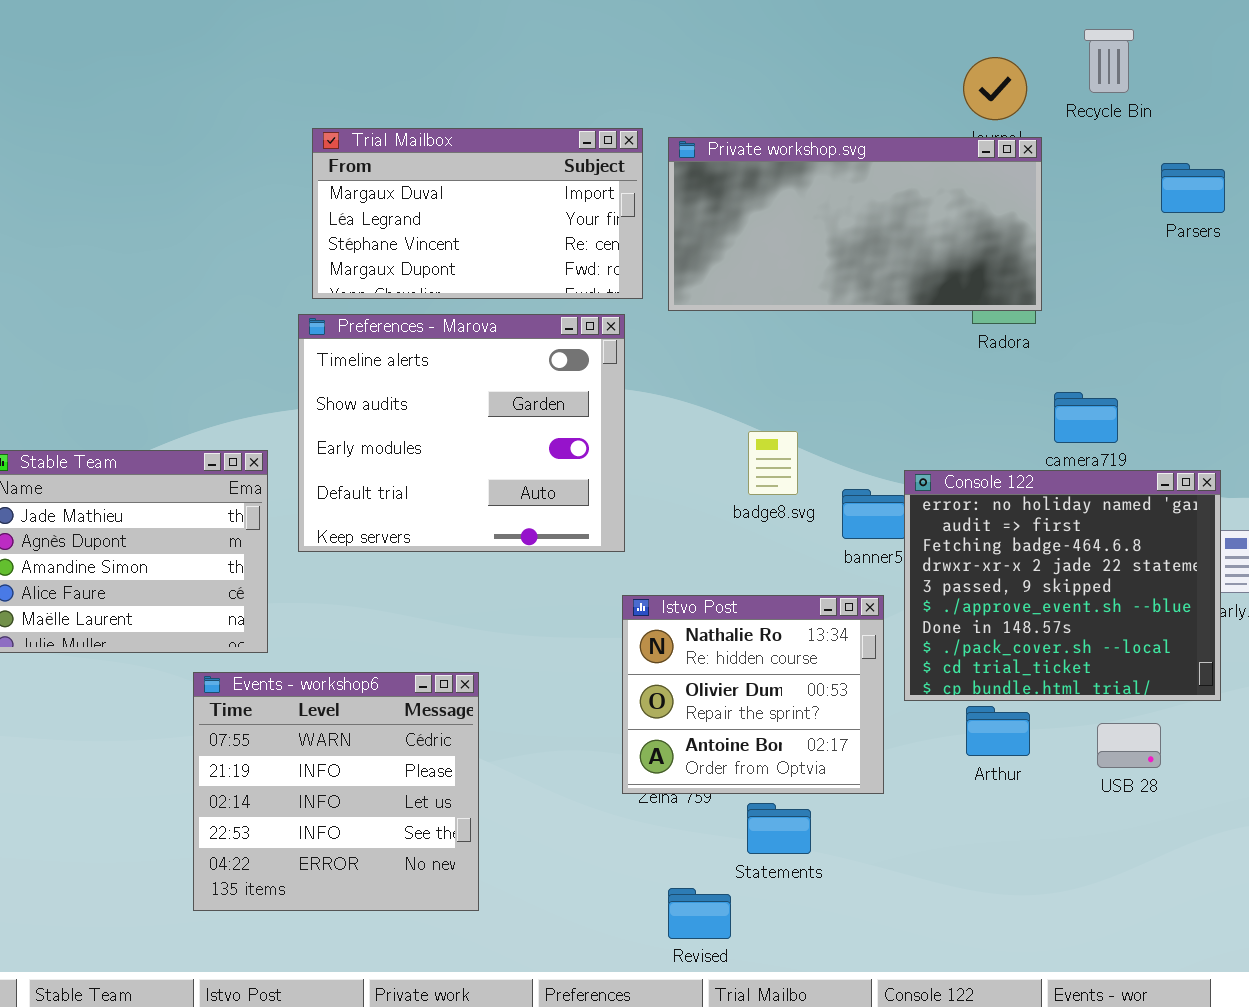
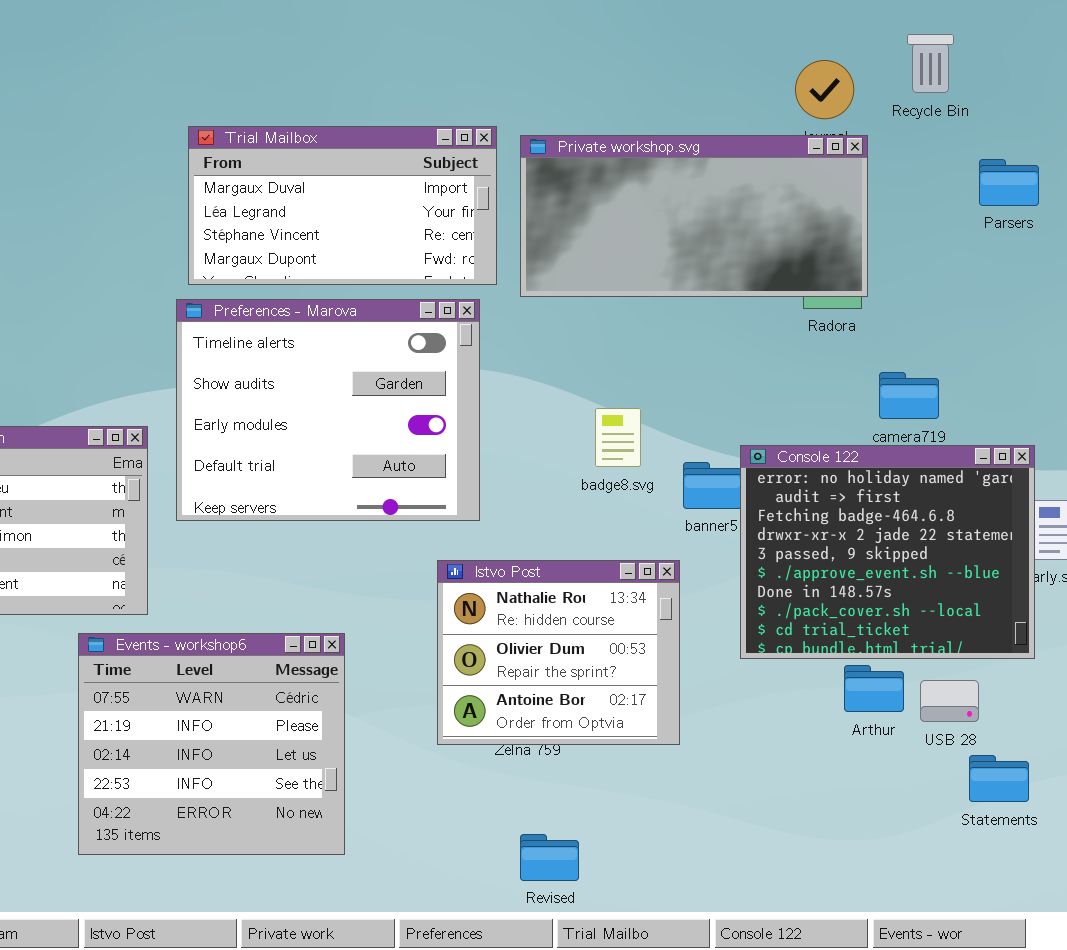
Istvo Post: [622,595,884,794] -> [437,560,680,745], moved
Arthur: [966,706,1030,756] -> [844,665,904,712], moved
Statements: [747,803,811,854] -> [969,755,1029,802], moved

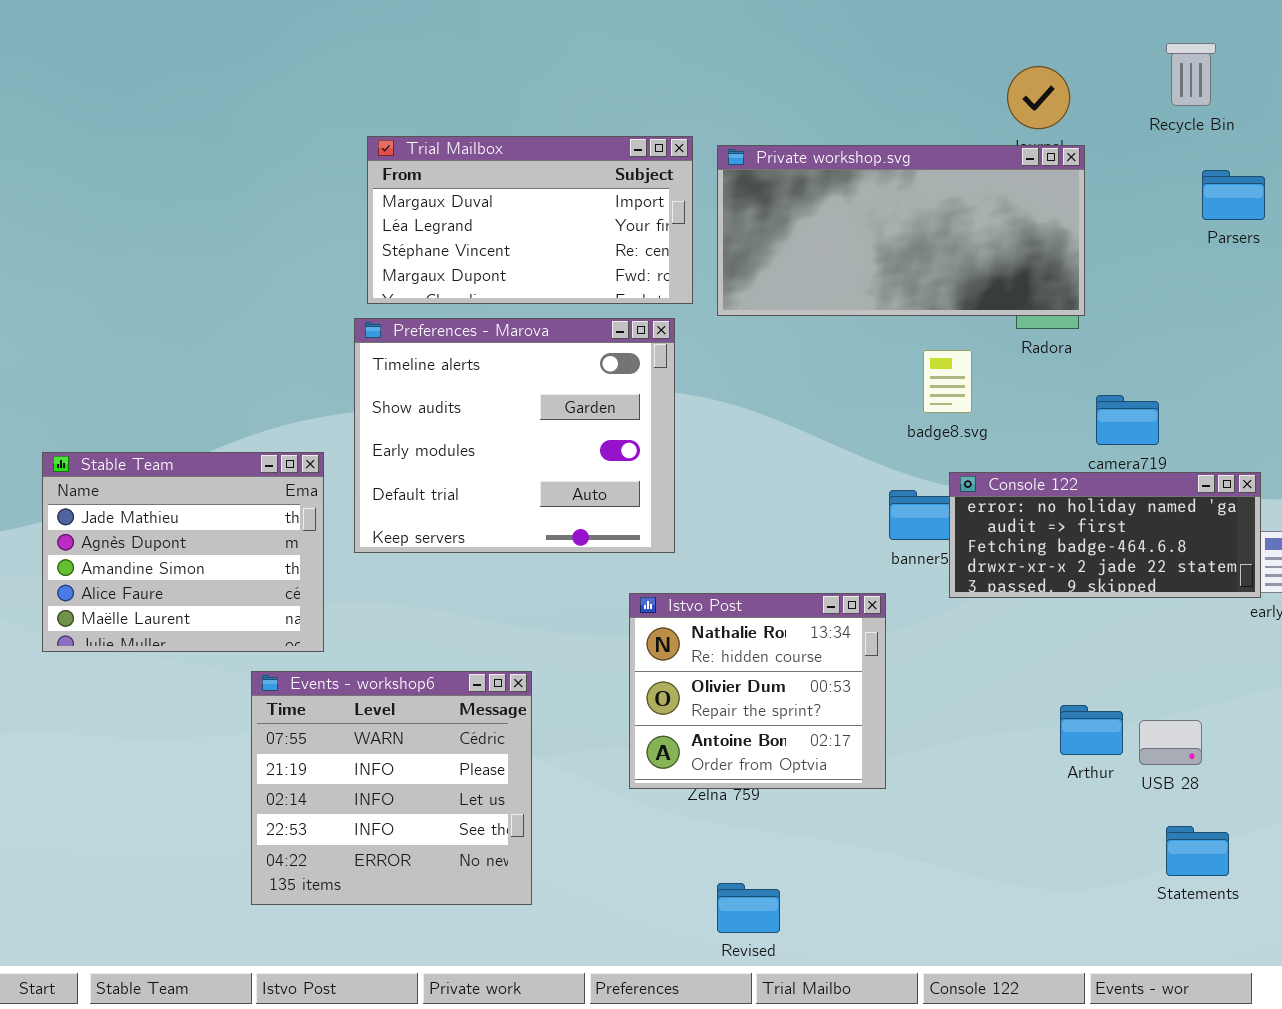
Recycle Bin: [907,34,954,93] -> [1166,43,1216,106], moved
badge8.svg: [595,408,641,467] -> [923,350,972,413], moved
Console 122: [740,445,1035,659] -> [949,472,1261,598], resized
Statements: [969,755,1029,802] -> [1166,826,1229,876], moved

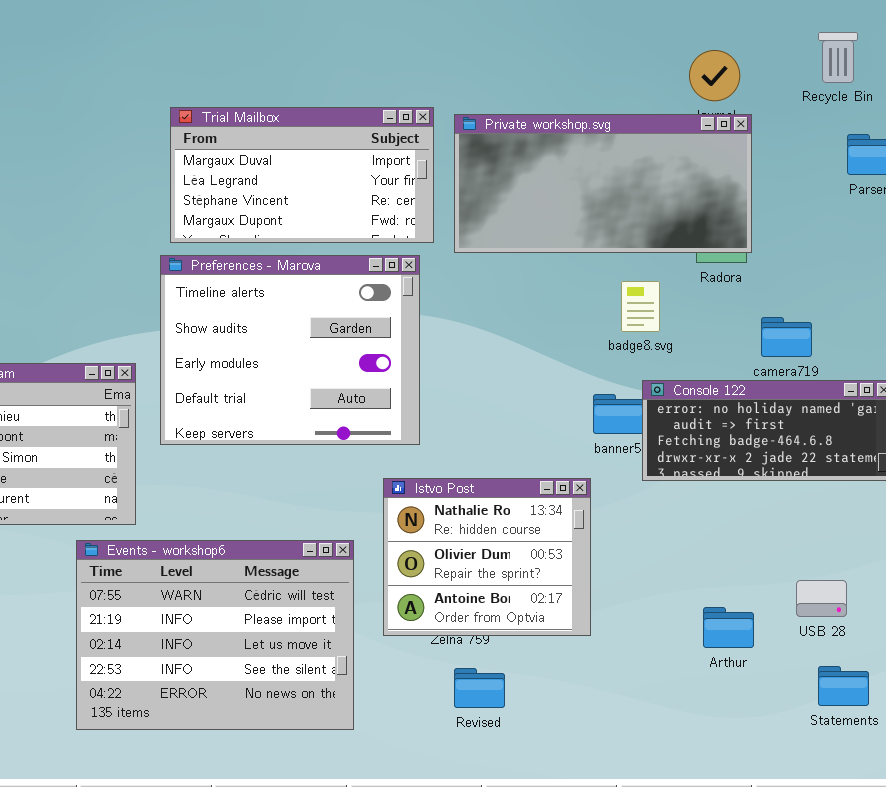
Events - workshop6: [251,671,532,905] -> [76,540,354,730], resized
Arthur: [1060,705,1123,755] -> [703,607,754,648], moved
Revised: [717,883,780,933] -> [454,668,505,708], moved

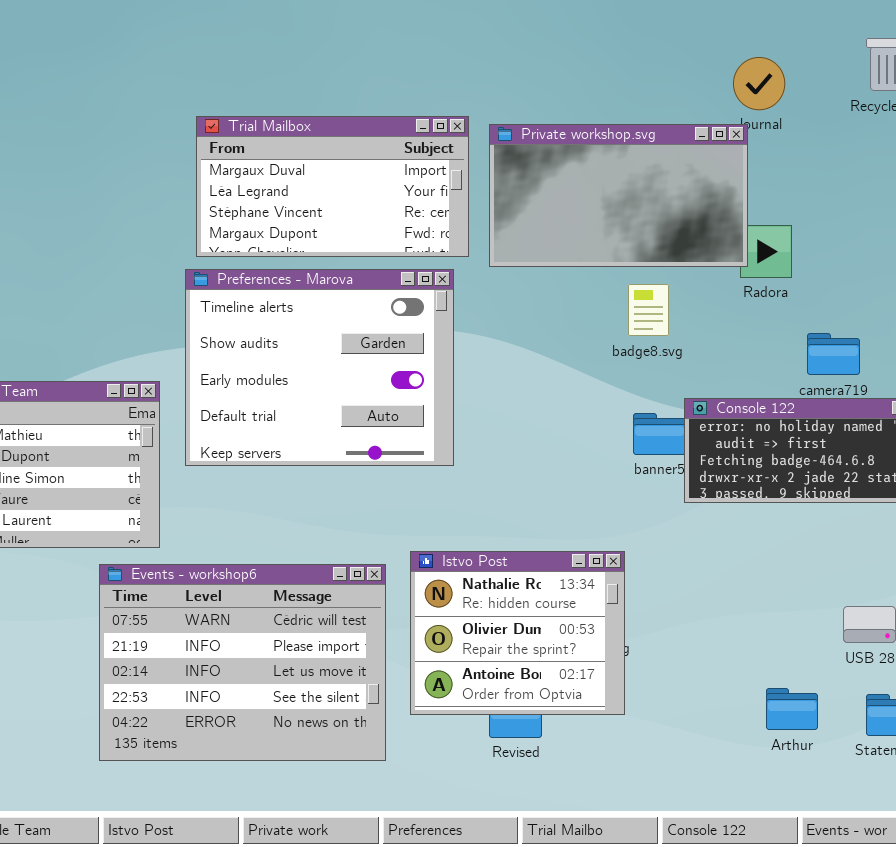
Private workshop.svg: [454,114,752,253] -> [489,124,748,267], resized
badge8.svg: [621,281,660,332] -> [628,284,669,336], moved
Istvo Post: [383,478,591,636] -> [410,551,625,715], moved
Arthur: [703,607,754,648] -> [766,688,818,730], moved

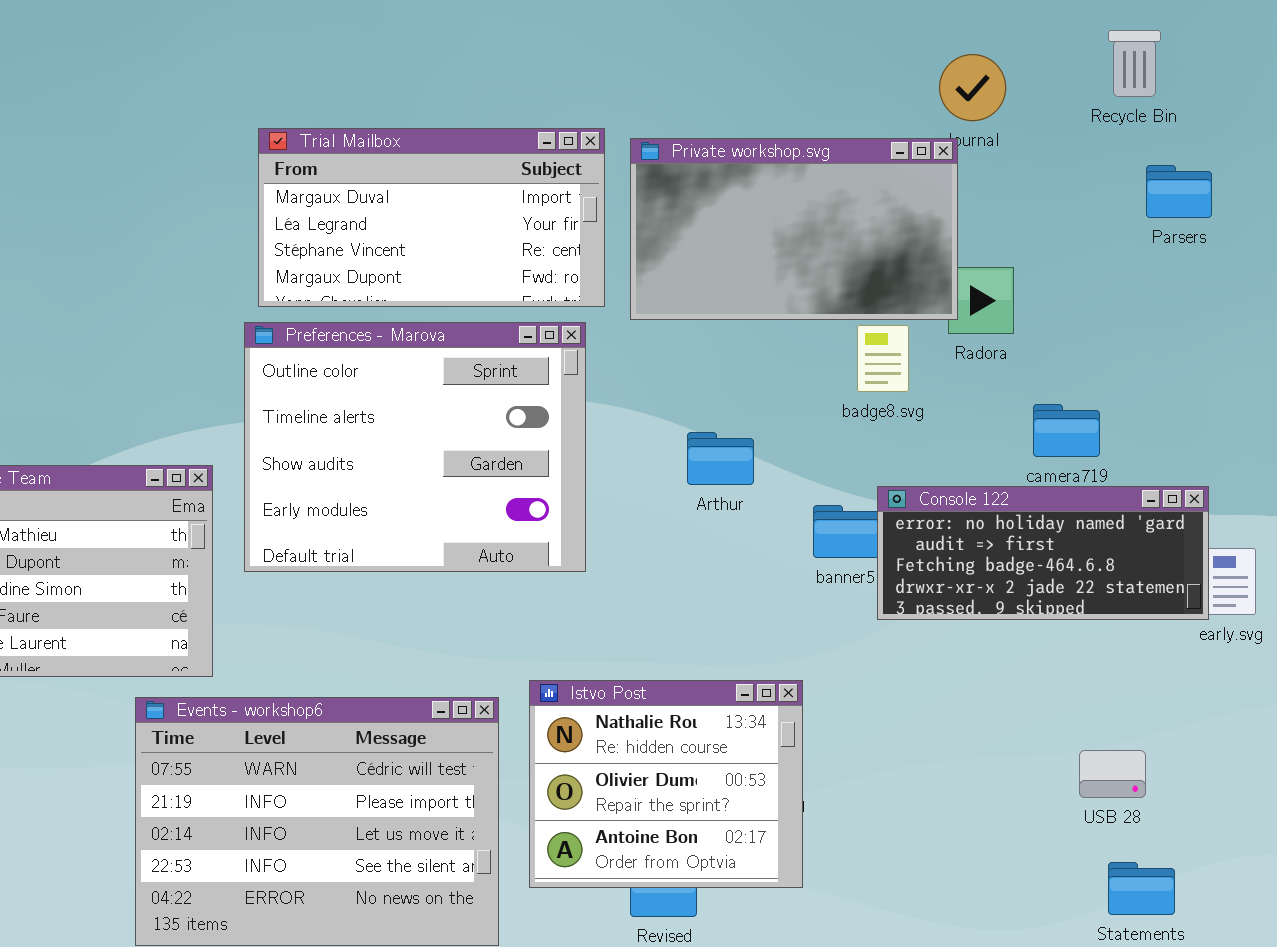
Preferences - Marova: [185,269,454,466] -> [244,322,586,572], scrolled up 1 row
badge8.svg: [628,284,669,336] -> [857,325,909,392], moved
Arthur: [766,688,818,730] -> [687,432,754,485], moved

